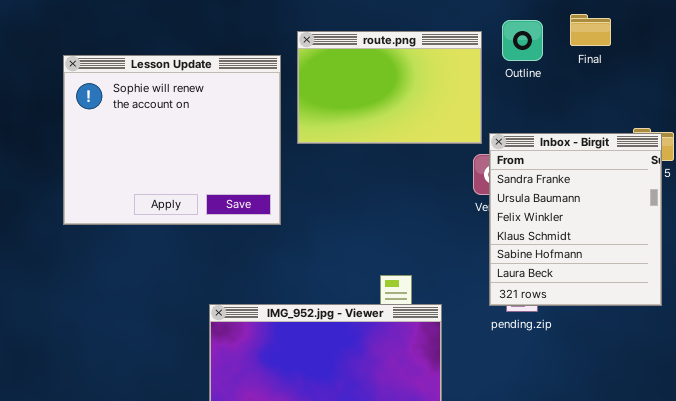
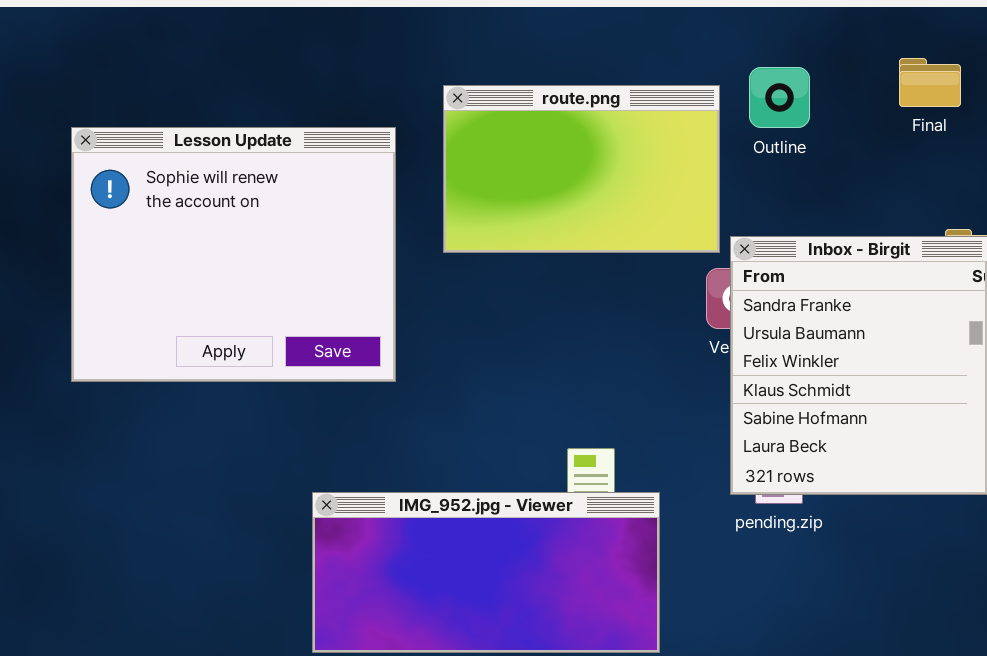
Final: [570,14,611,46] -> [899,58,961,107], moved
Lesson Update: [63,55,281,225] -> [71,127,396,382], moved

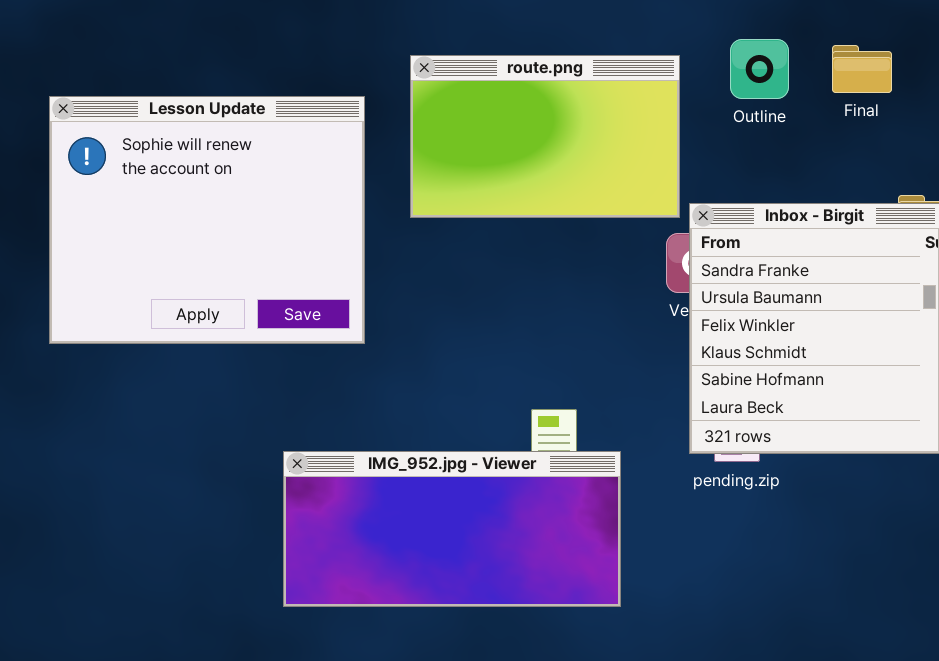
Final: [899,58,961,107] -> [832,45,892,93], moved
Outline: [749,67,810,128] -> [730,39,789,99], moved

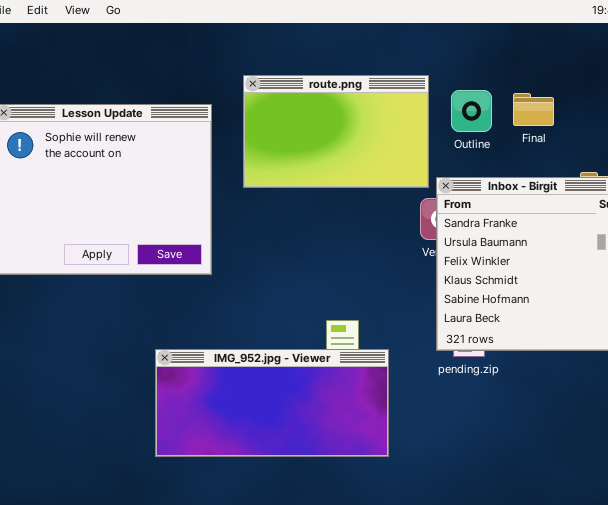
Outline: [730,39,789,99] -> [451,90,492,132], moved
Final: [832,45,892,93] -> [513,93,554,126], moved

